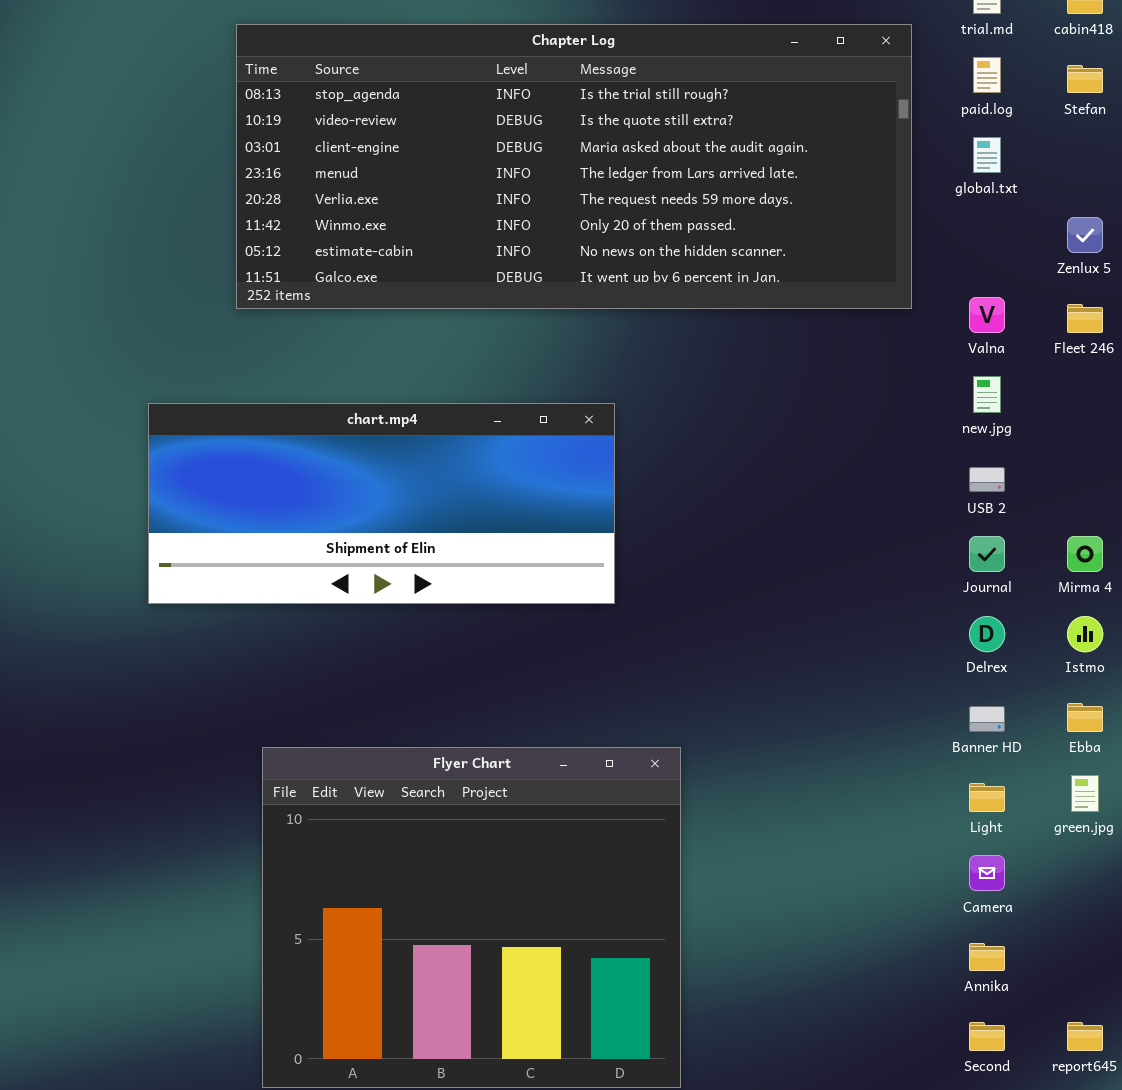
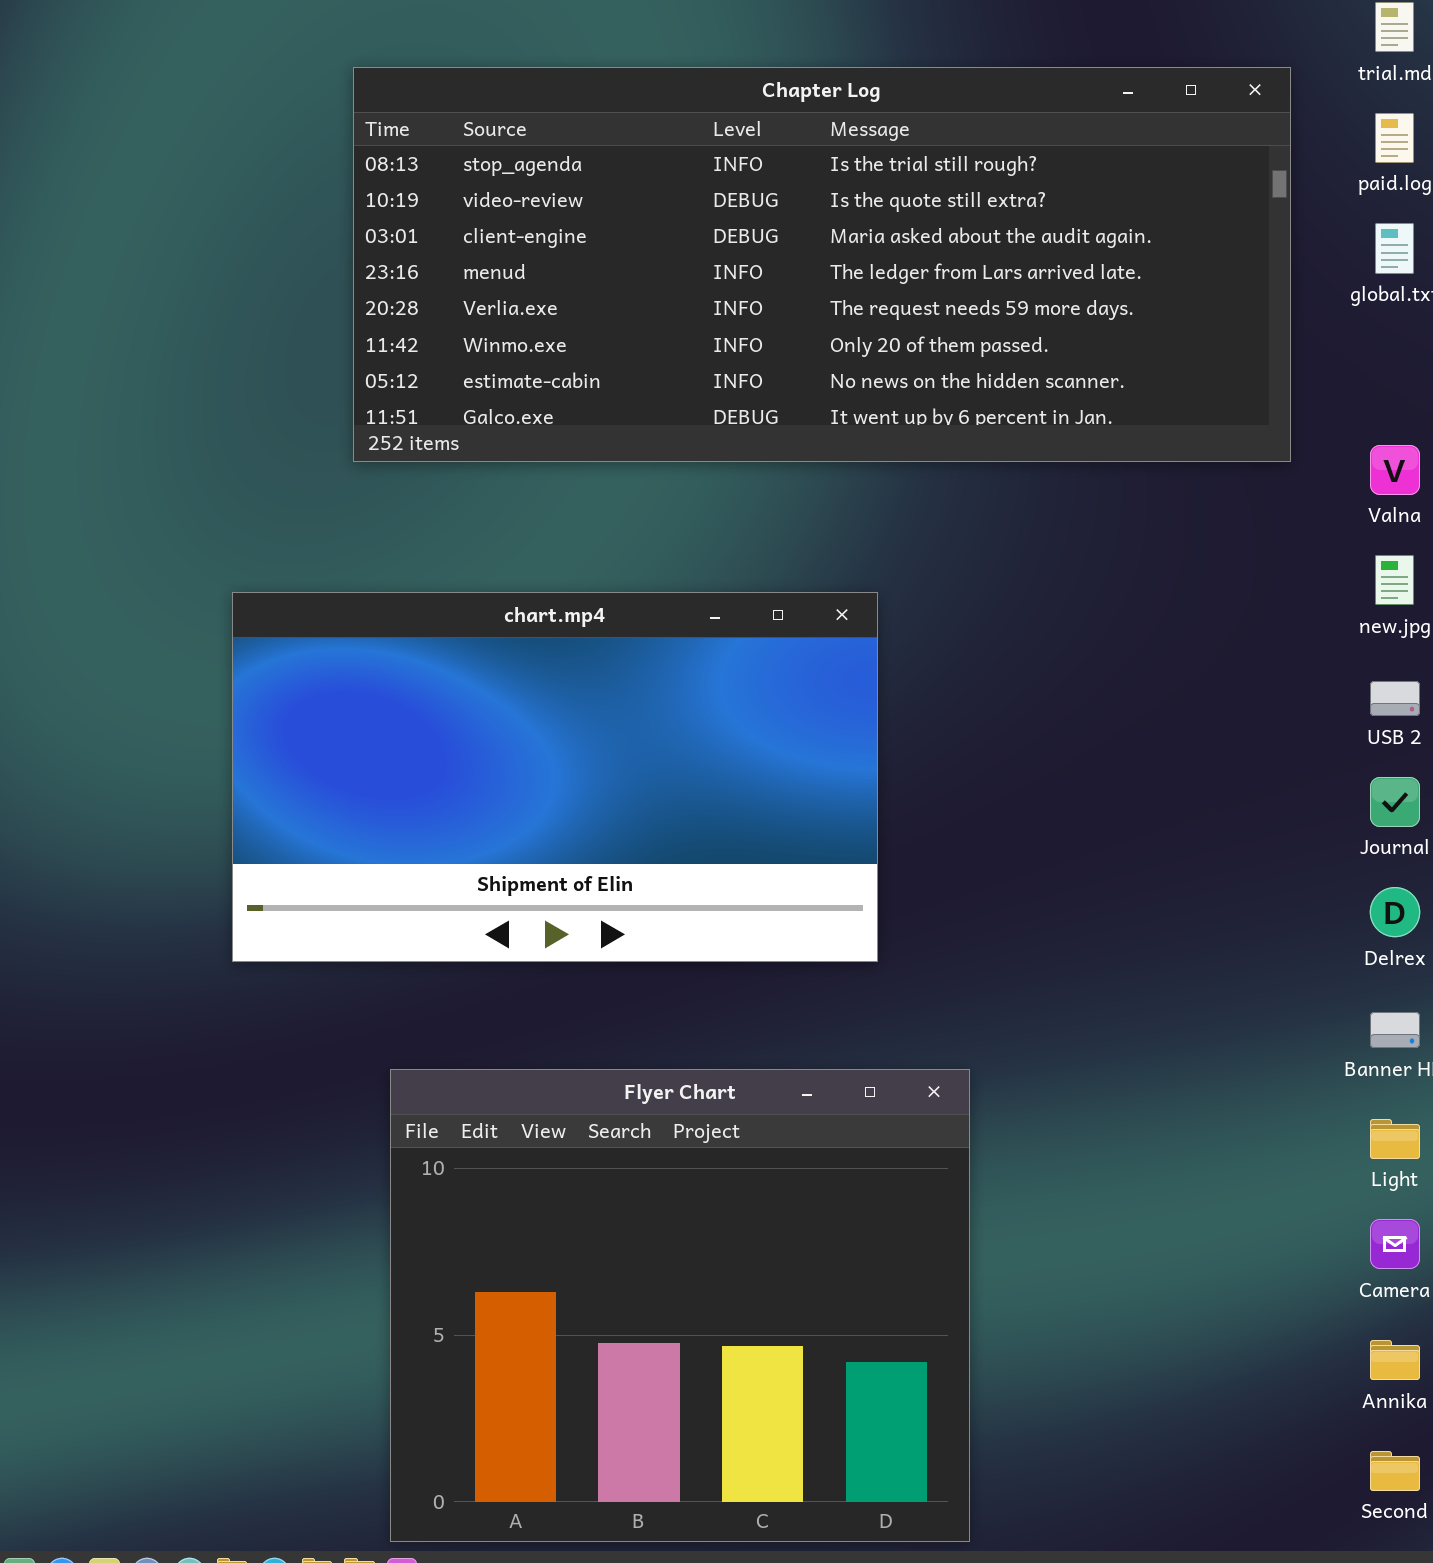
chart.mp4: [148,403,615,604] -> [232,592,878,962], resized

